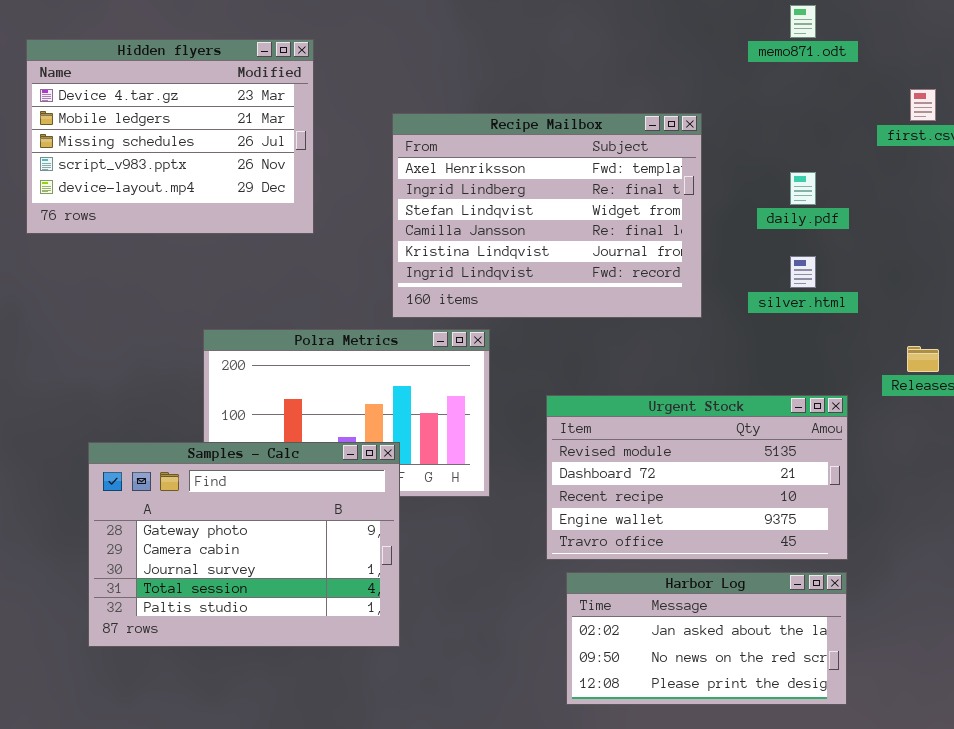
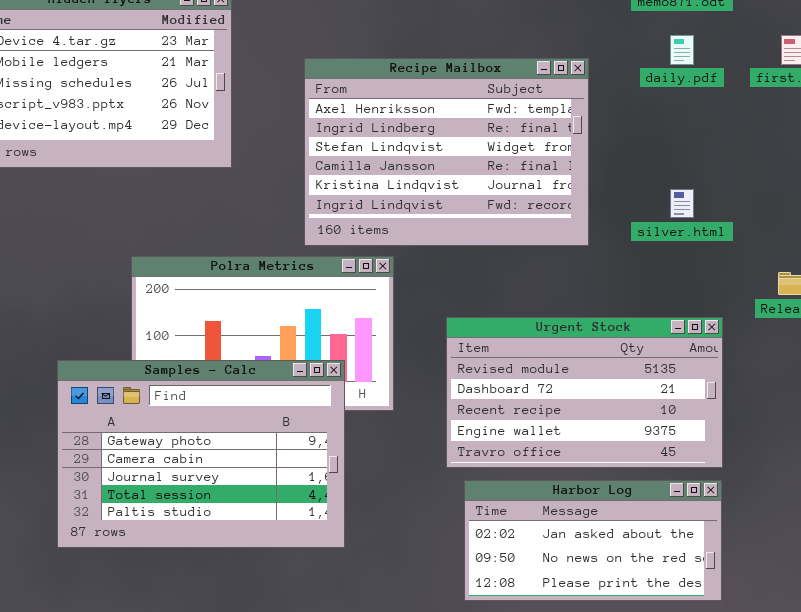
daily.pdf: [790,172,816,205] -> [670,35,694,65], moved
Samples - Calc: [88,442,400,647] -> [57,360,345,548], moved

